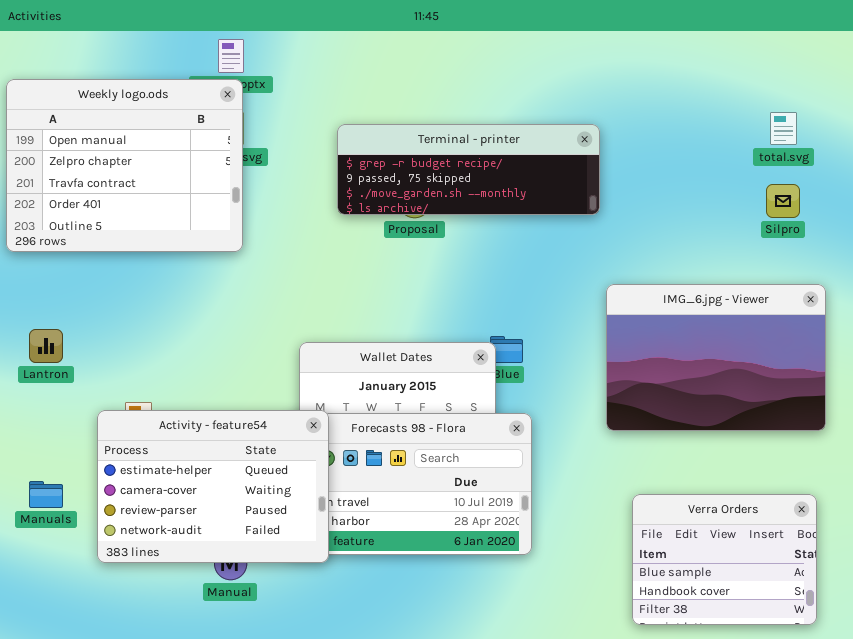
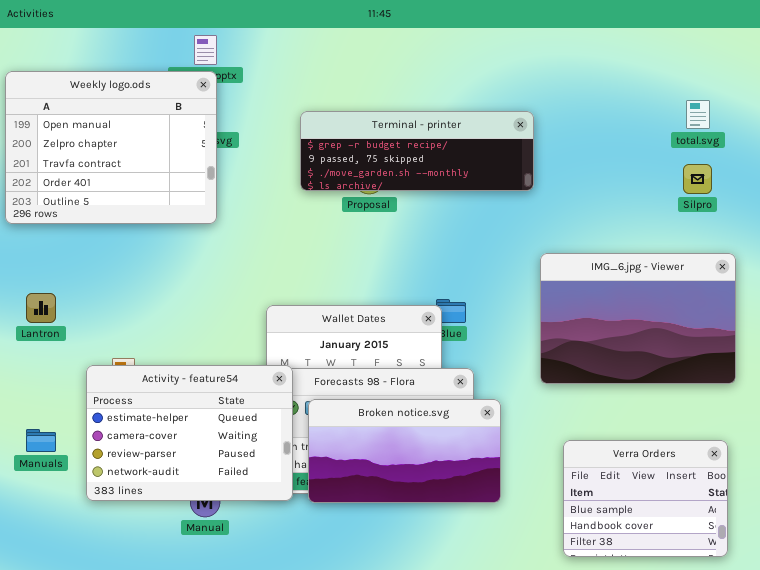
Broken notice.svg: none -> [308,399,501,503], opened

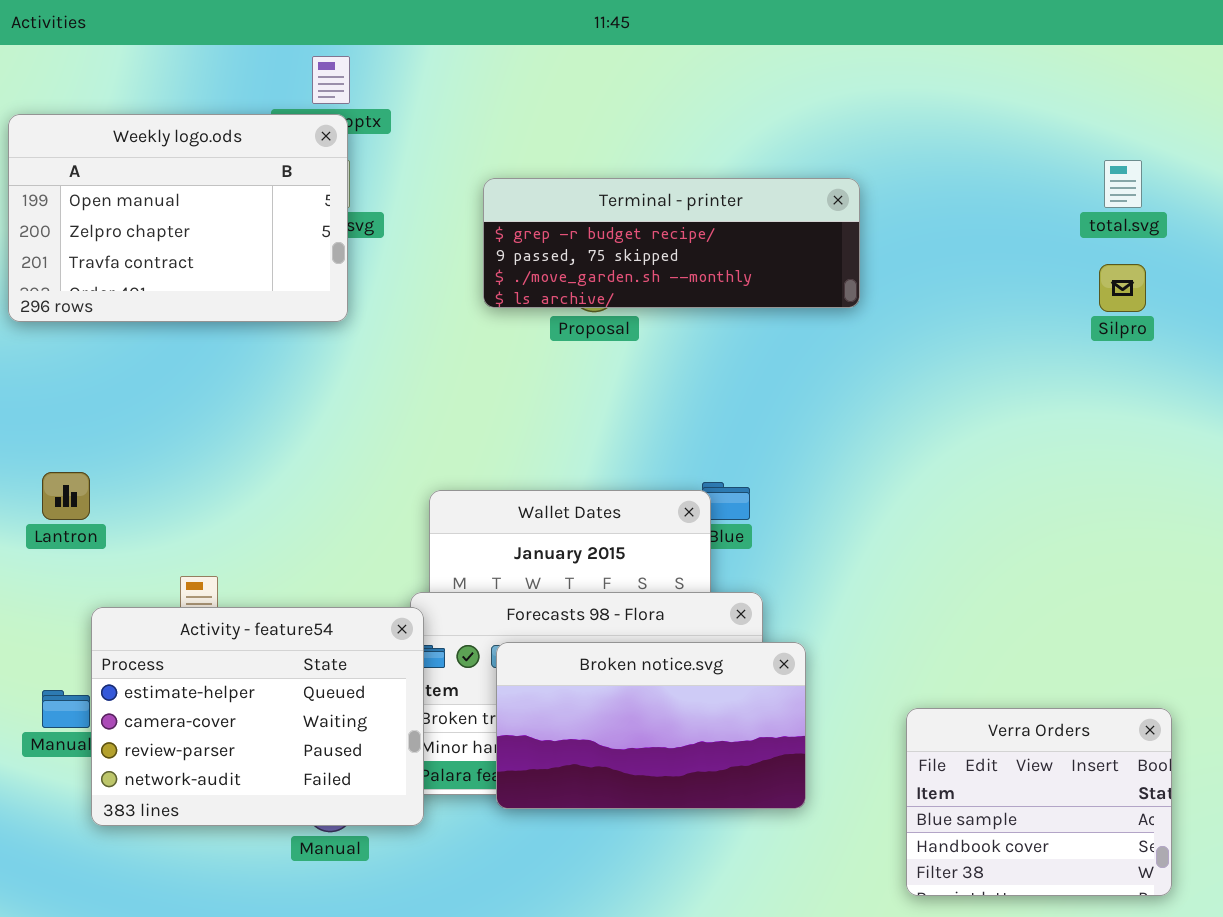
Weekly logo.ods: [5,71,217,224] -> [8,114,348,322], resized
IMG_6.jpg - Viewer: [540,253,736,384] -> none, closed
Activity - feature54: [86,365,293,501] -> [91,607,424,826], moved

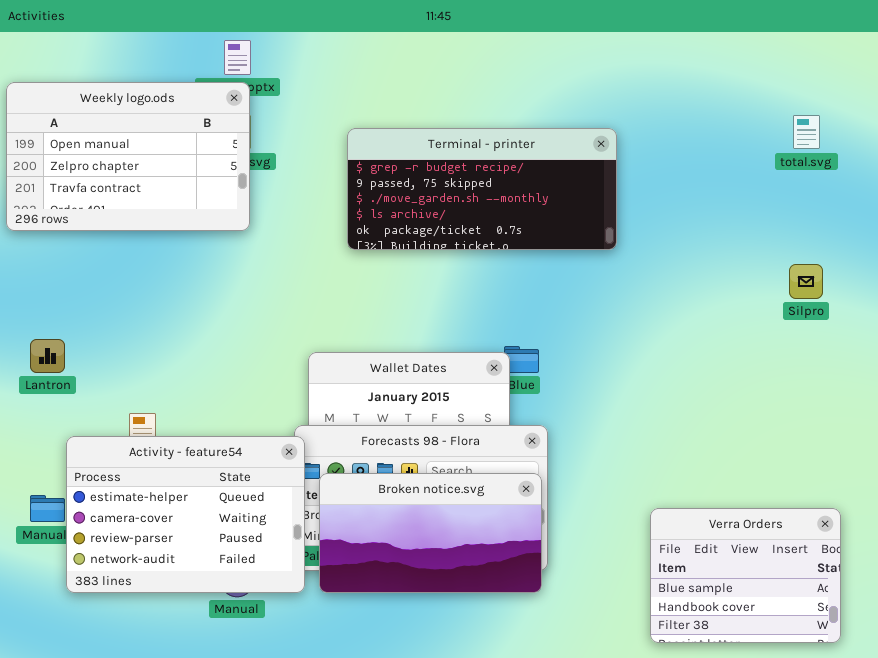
Terminal - printer: [483,178,860,308] -> [347,128,617,250], resized
Silpro: [1099,264,1146,312] -> [789,264,823,299], moved
Broken notice.svg: [496,642,806,809] -> [319,473,542,593], moved

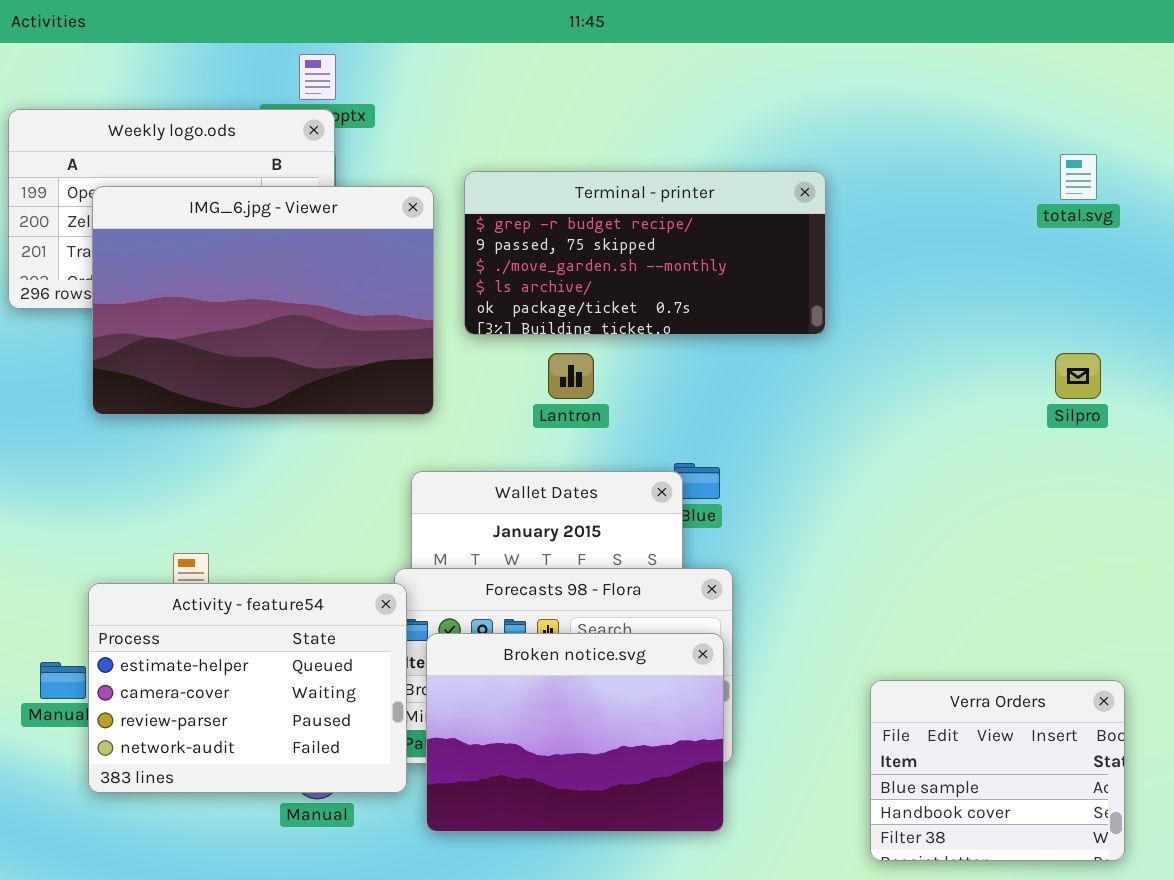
IMG_6.jpg - Viewer: none -> [92,186,434,415], opened
Lantron: [30,339,65,373] -> [548,353,594,399], moved
Broken notice.svg: [319,473,542,593] -> [426,633,724,832], resized

